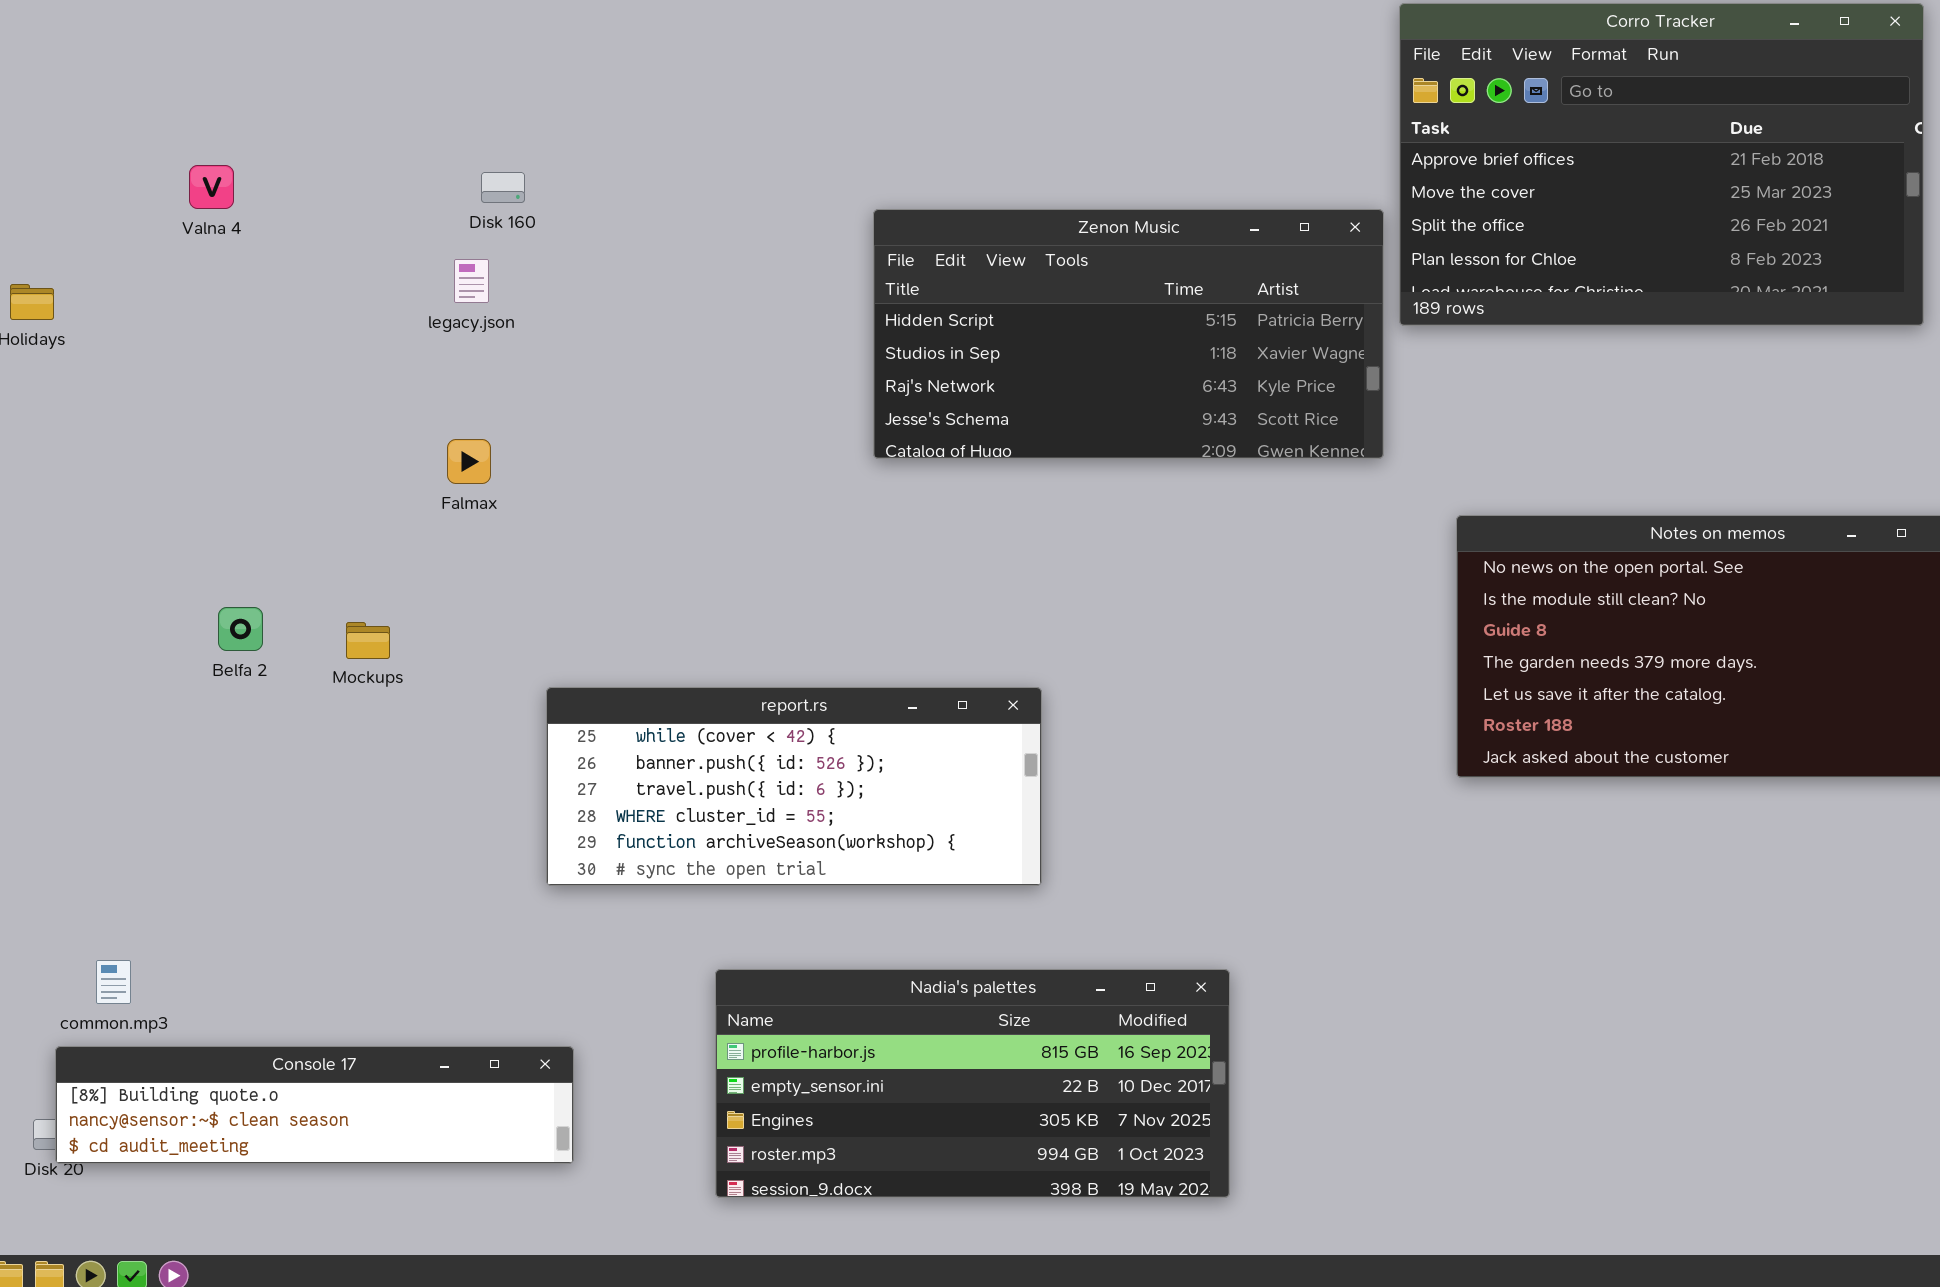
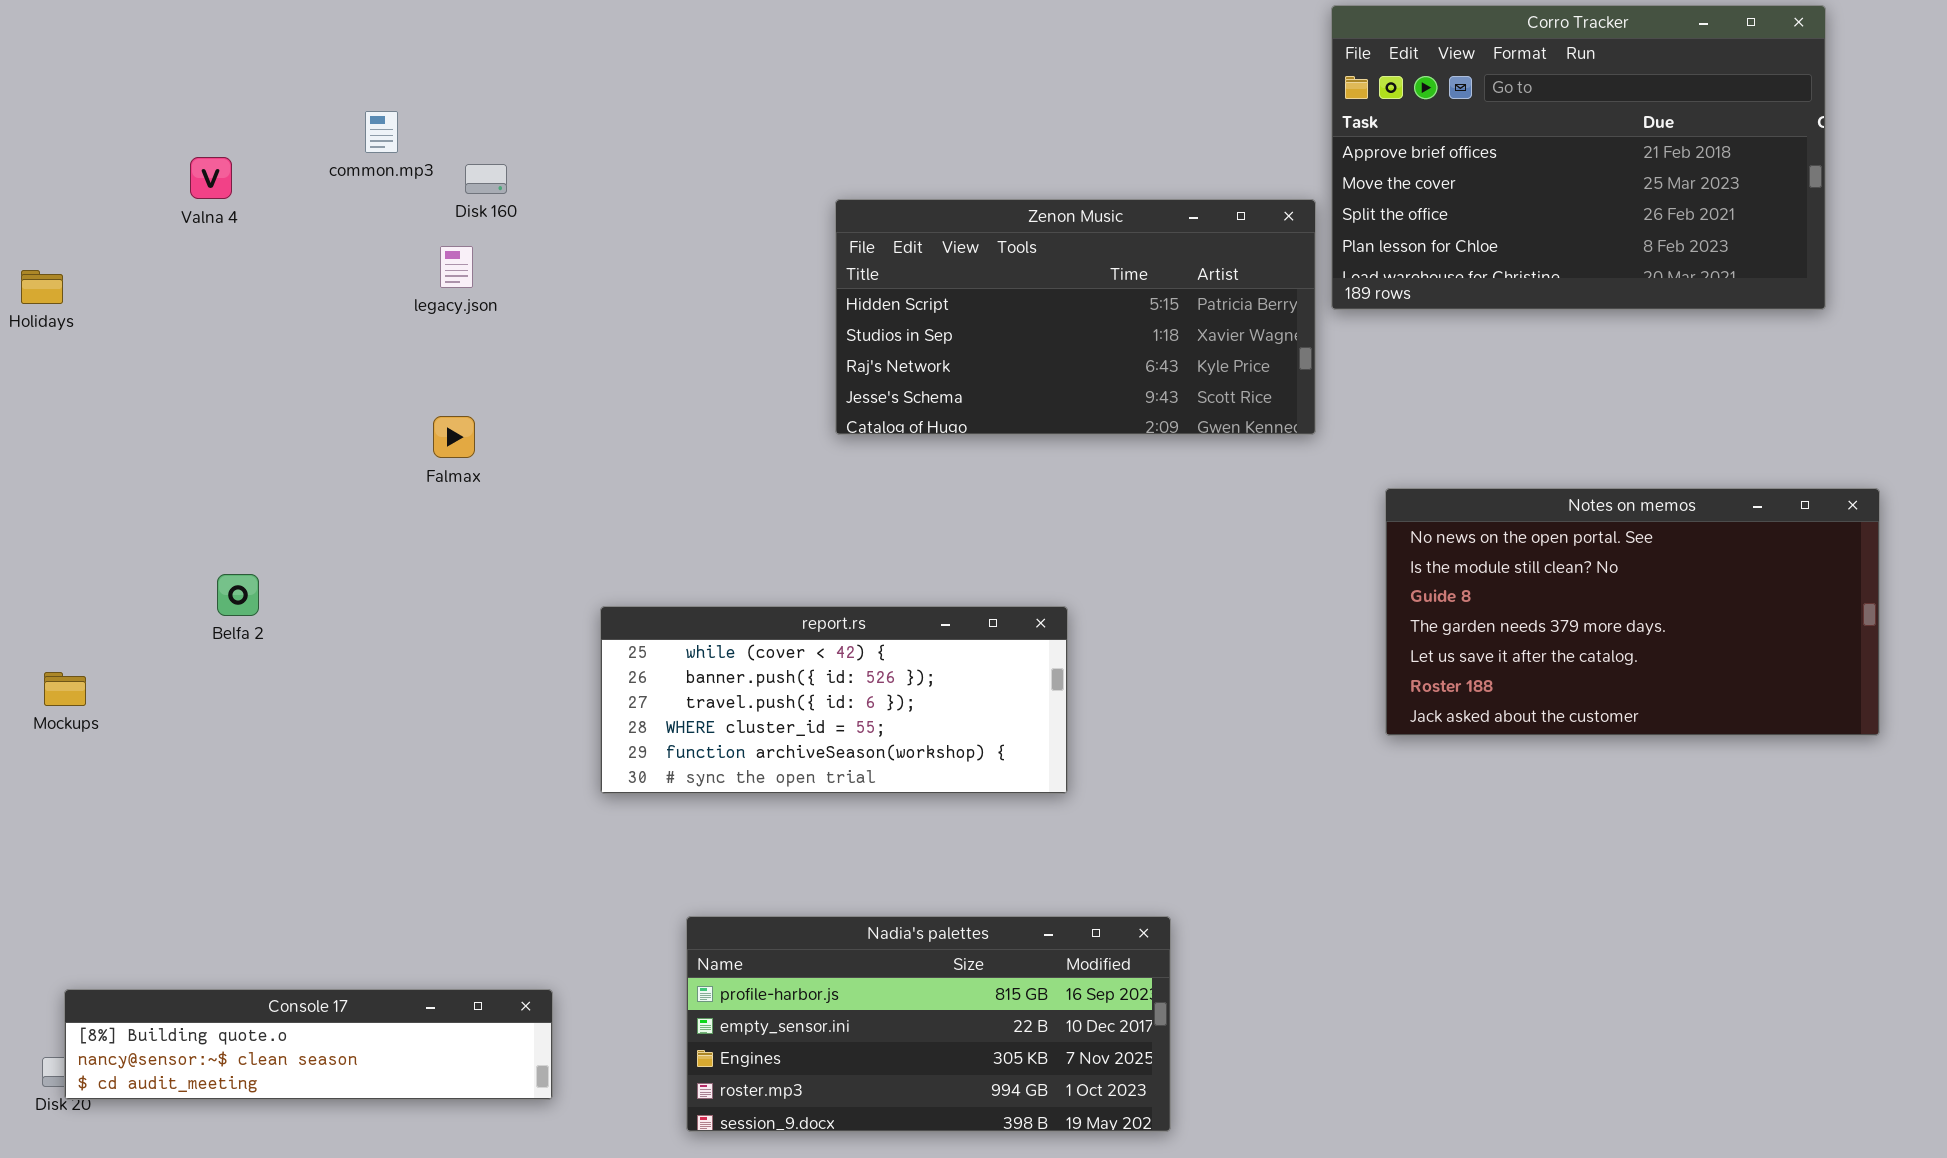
Mockups: [346,622,390,659] -> [44,672,86,706], moved
report.rs: [546,687,1042,886] -> [600,606,1068,794], moved
common.mp3: [96,960,131,1004] -> [365,111,398,153], moved

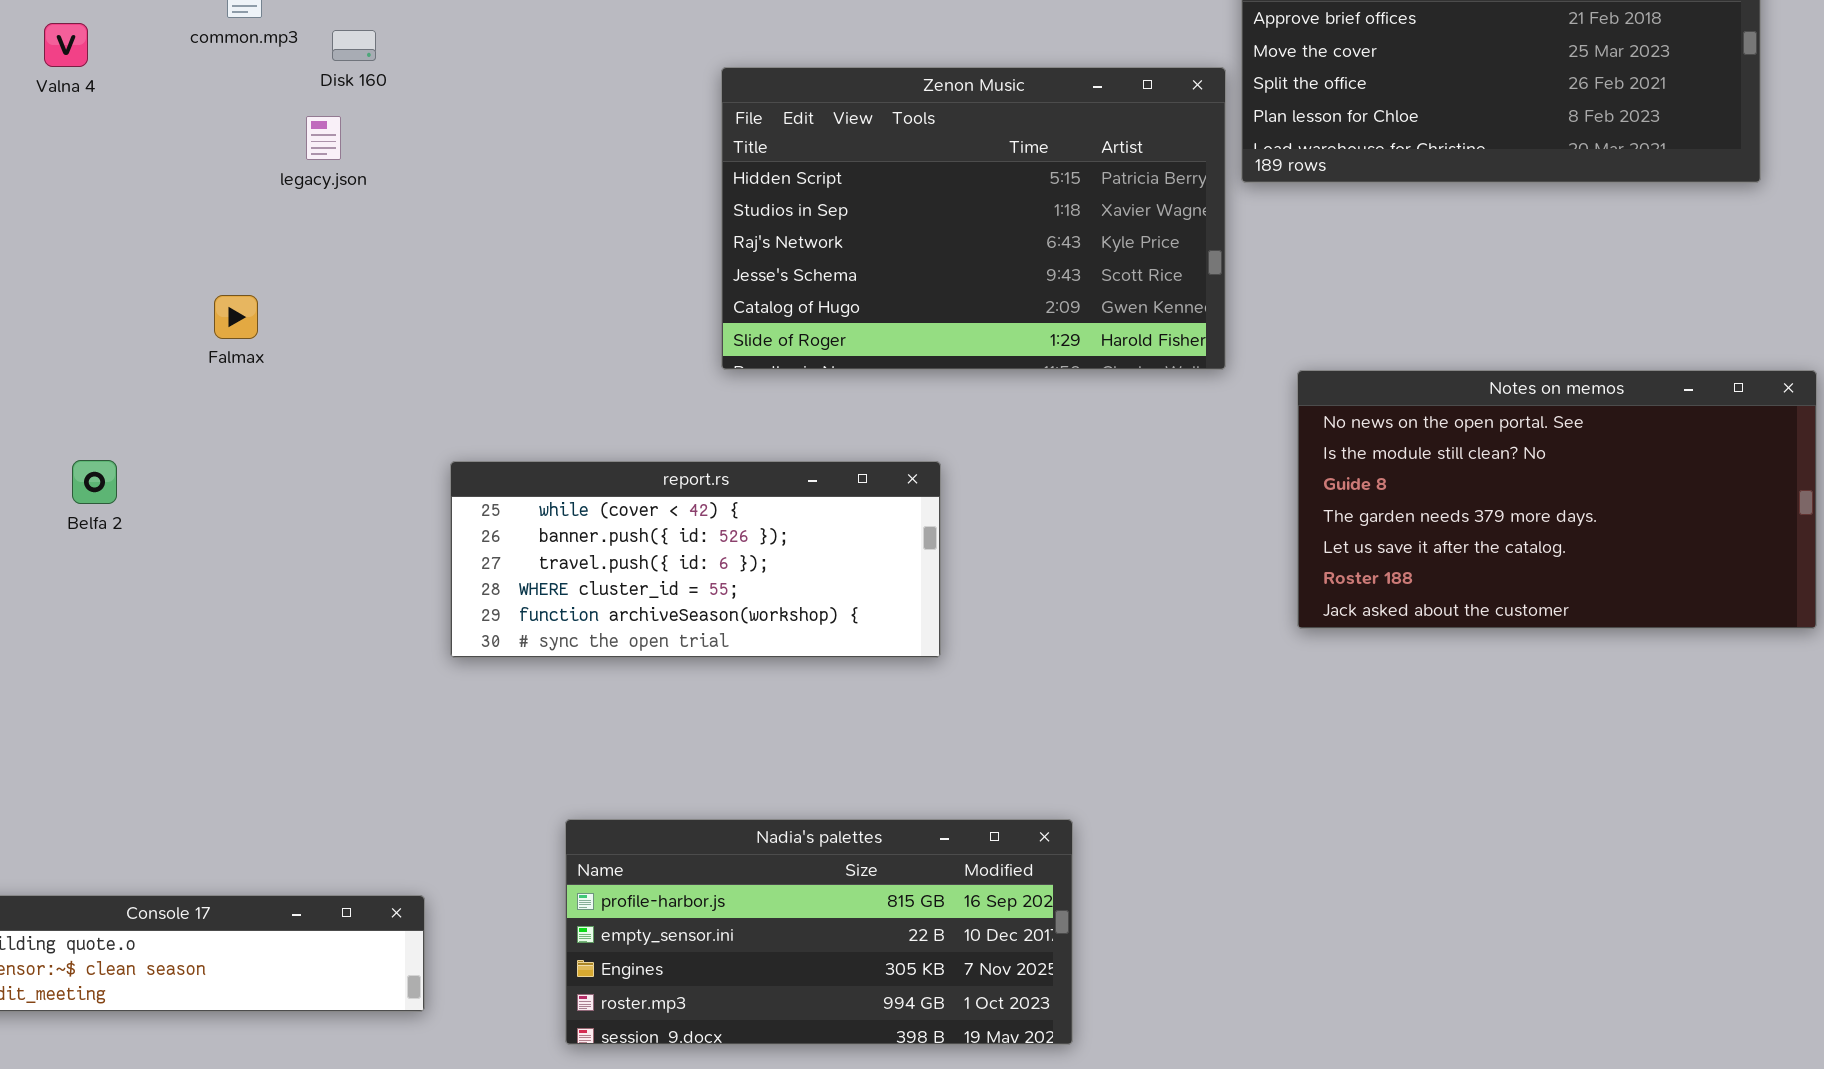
Zenon Music: [835,199,1316,435] -> [721,67,1226,370], resized
Falmax: [433,416,475,458] -> [214,295,258,339], moved
report.rs: [600,606,1068,794] -> [450,461,941,658], moved

